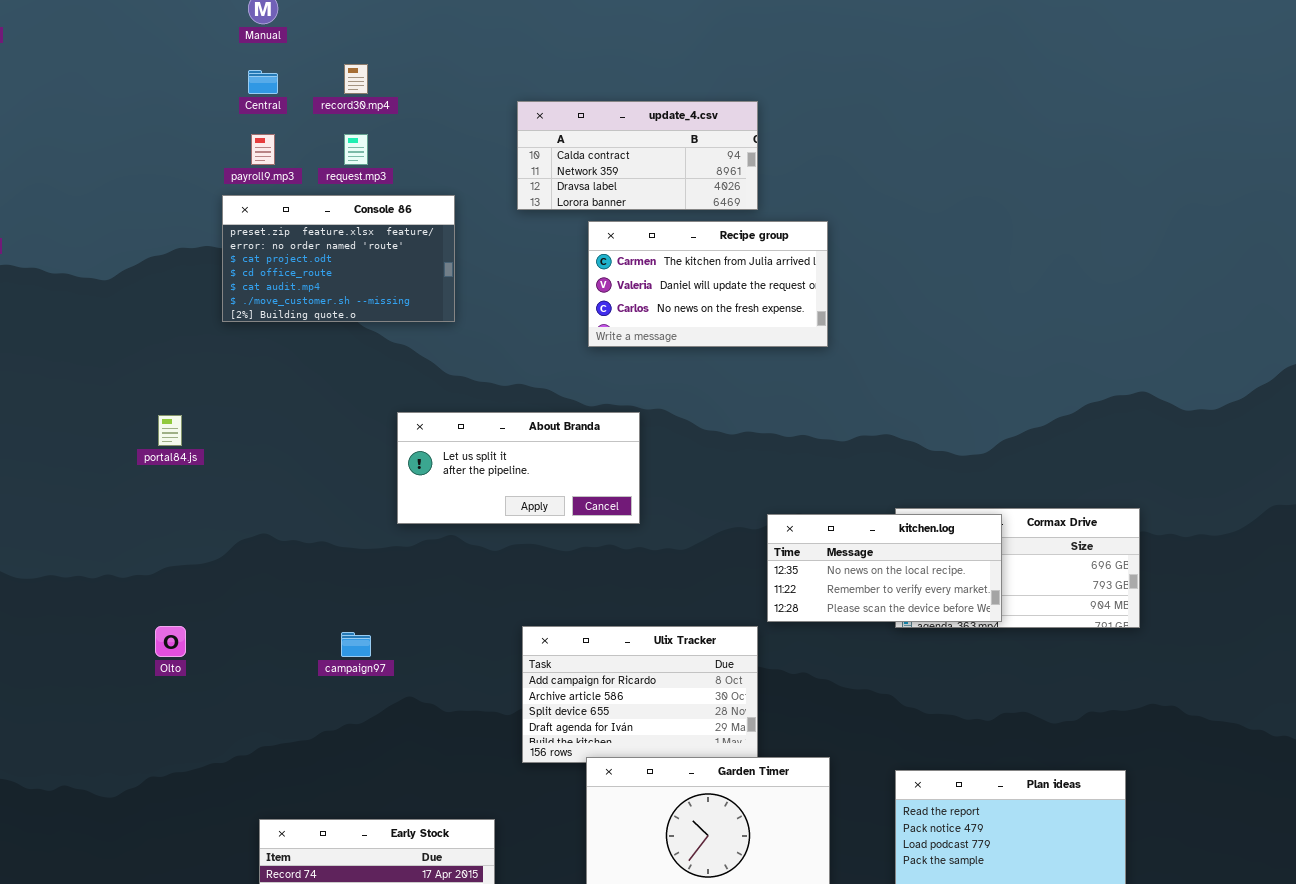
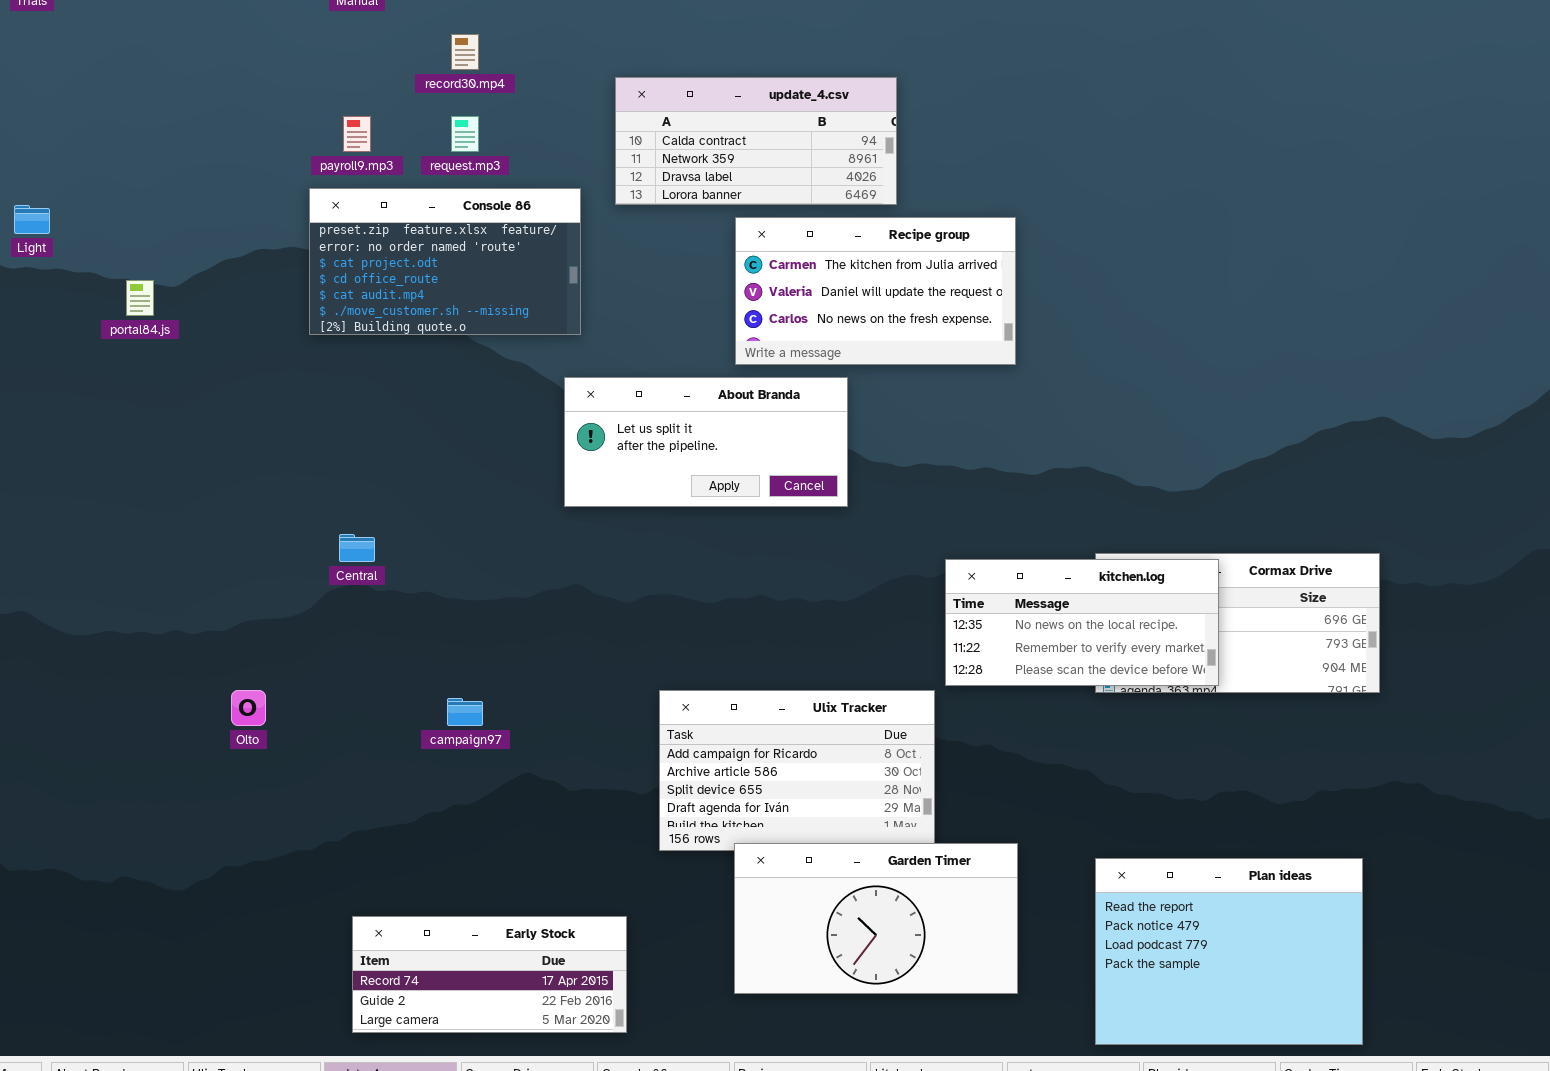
Central: [248,70,278,94] -> [339,534,375,562], moved
update_4.csv: [517,101,758,210] -> [615,77,897,205], moved
About Branda: [397,412,640,524] -> [564,377,848,507], moved
portal84.js: [158,415,182,446] -> [126,280,154,316], moved

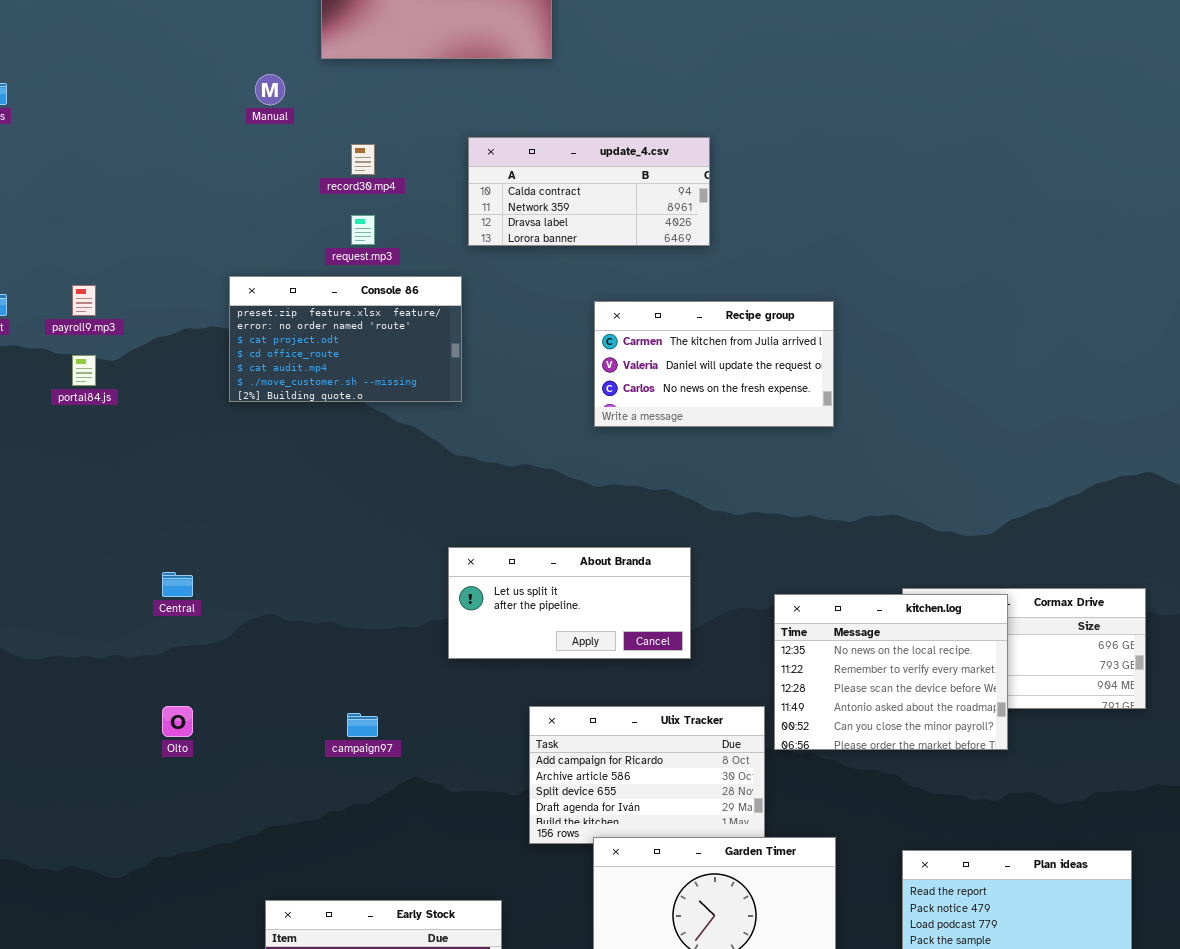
update_4.csv: [615,77,897,205] -> [468,137,710,246], moved
payroll9.mp3: [343,116,371,152] -> [72,285,96,316], moved
About Branda: [564,377,848,507] -> [448,547,691,659], moved
Central: [339,534,375,562] -> [162,572,193,597], moved
kitchen.log: [945,559,1219,686] -> [774,594,1008,750], resized

